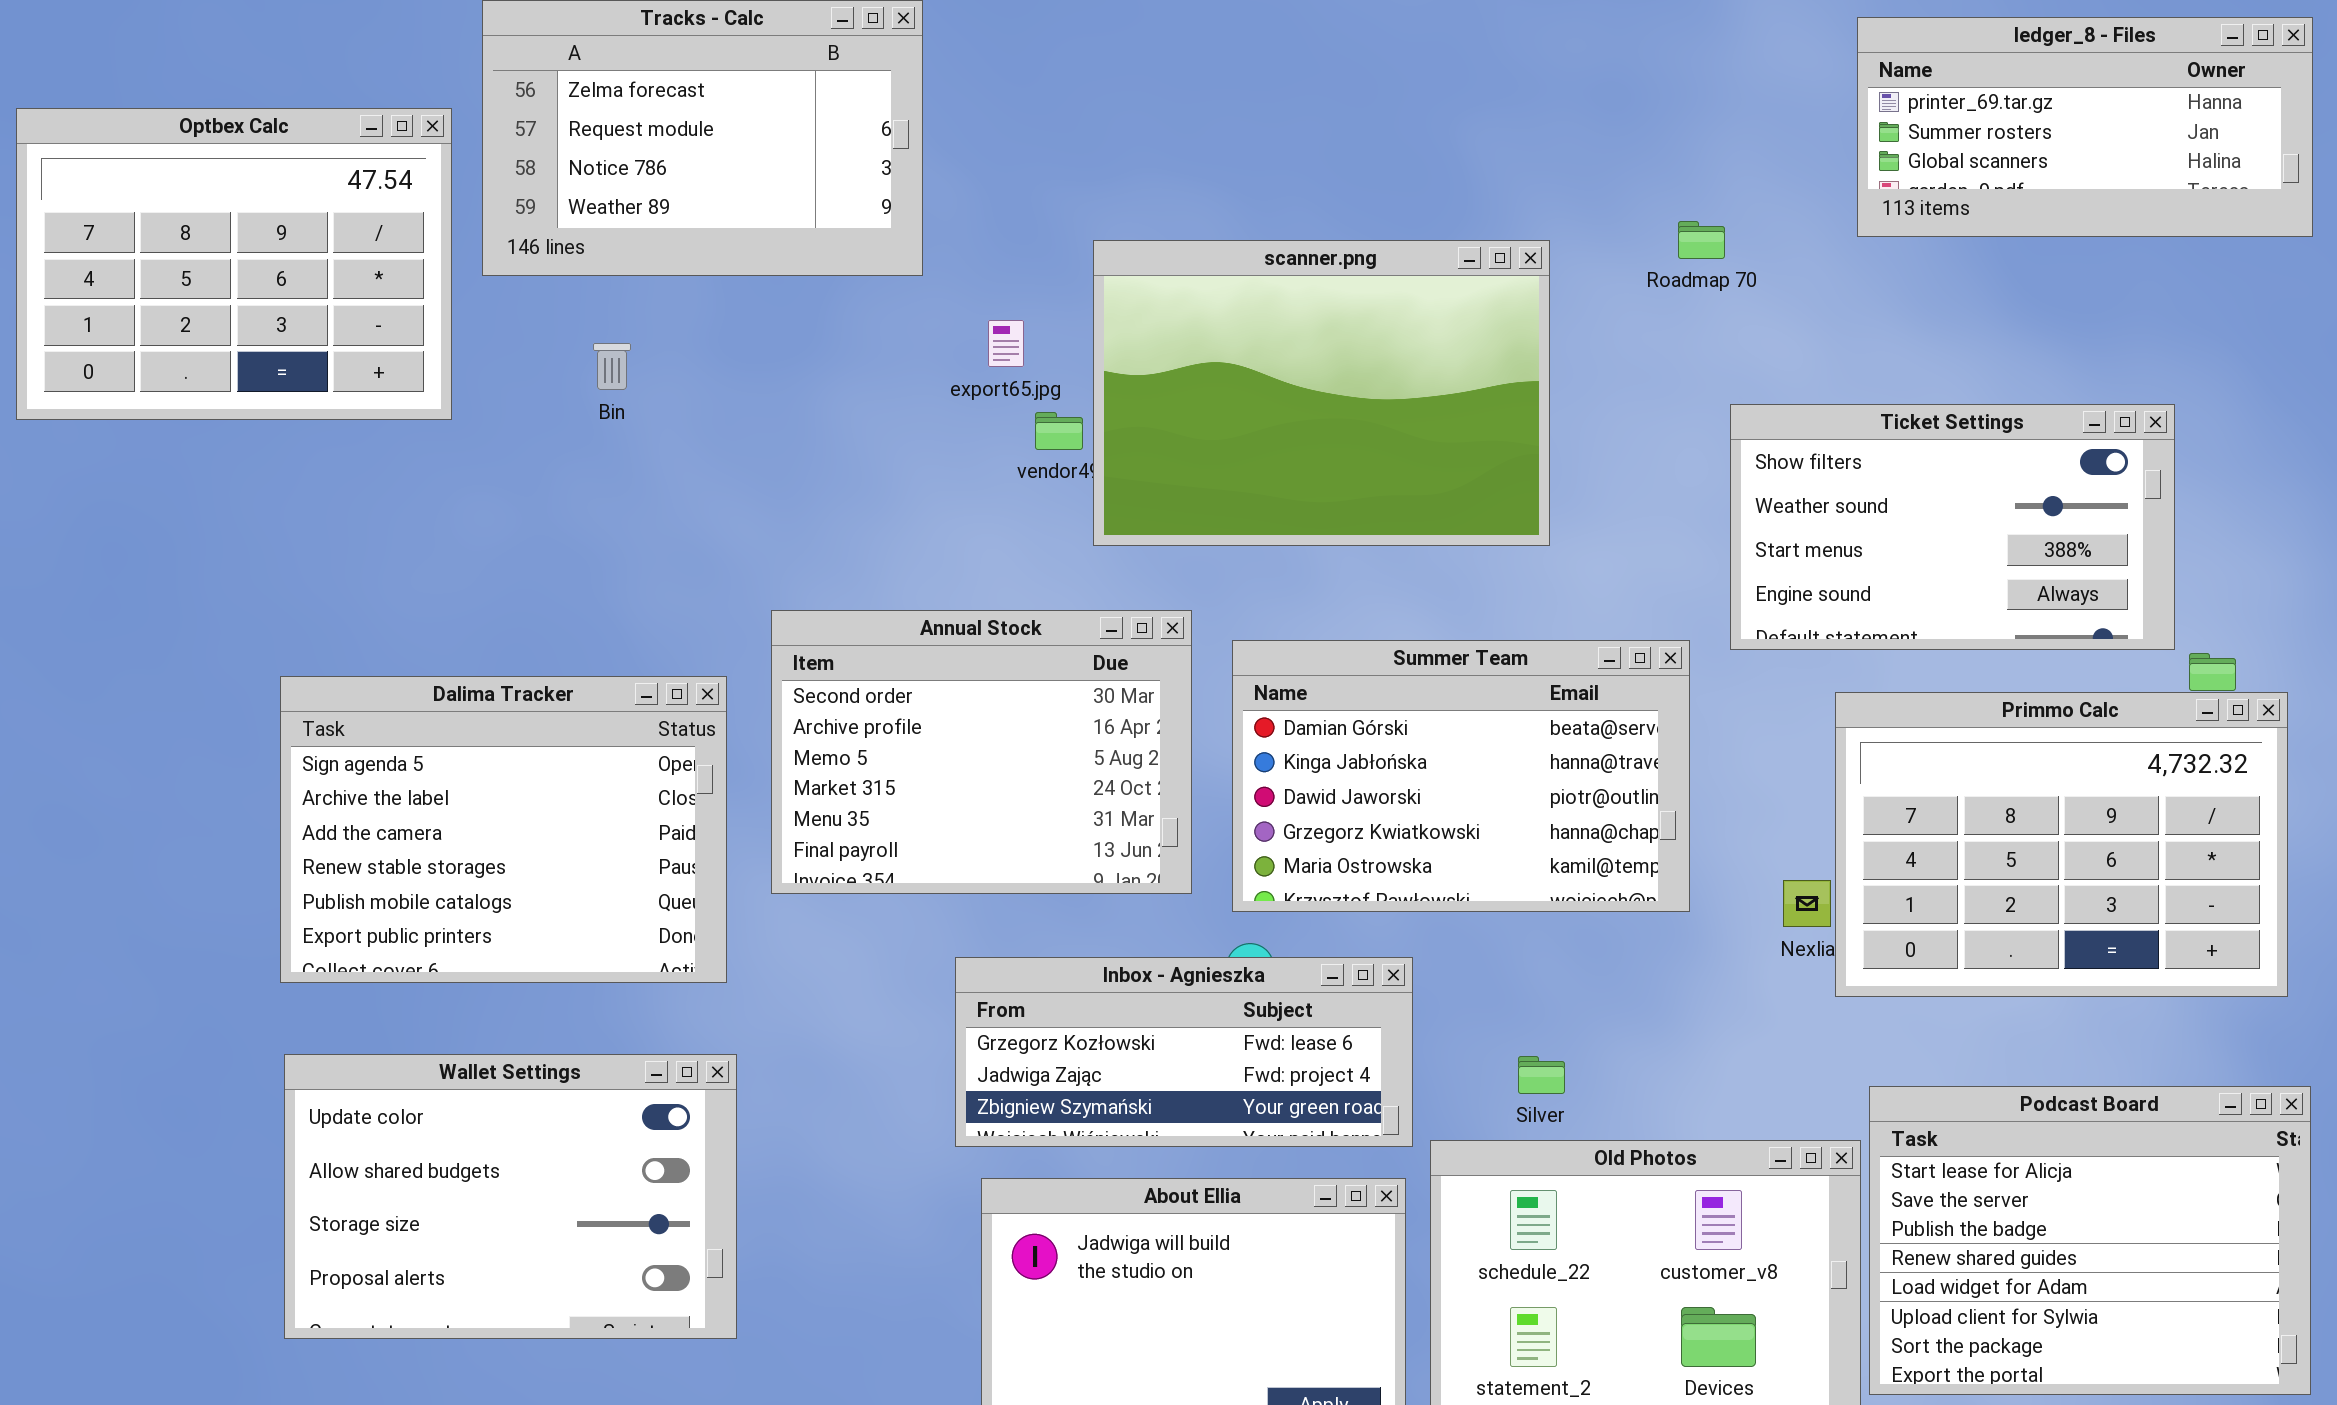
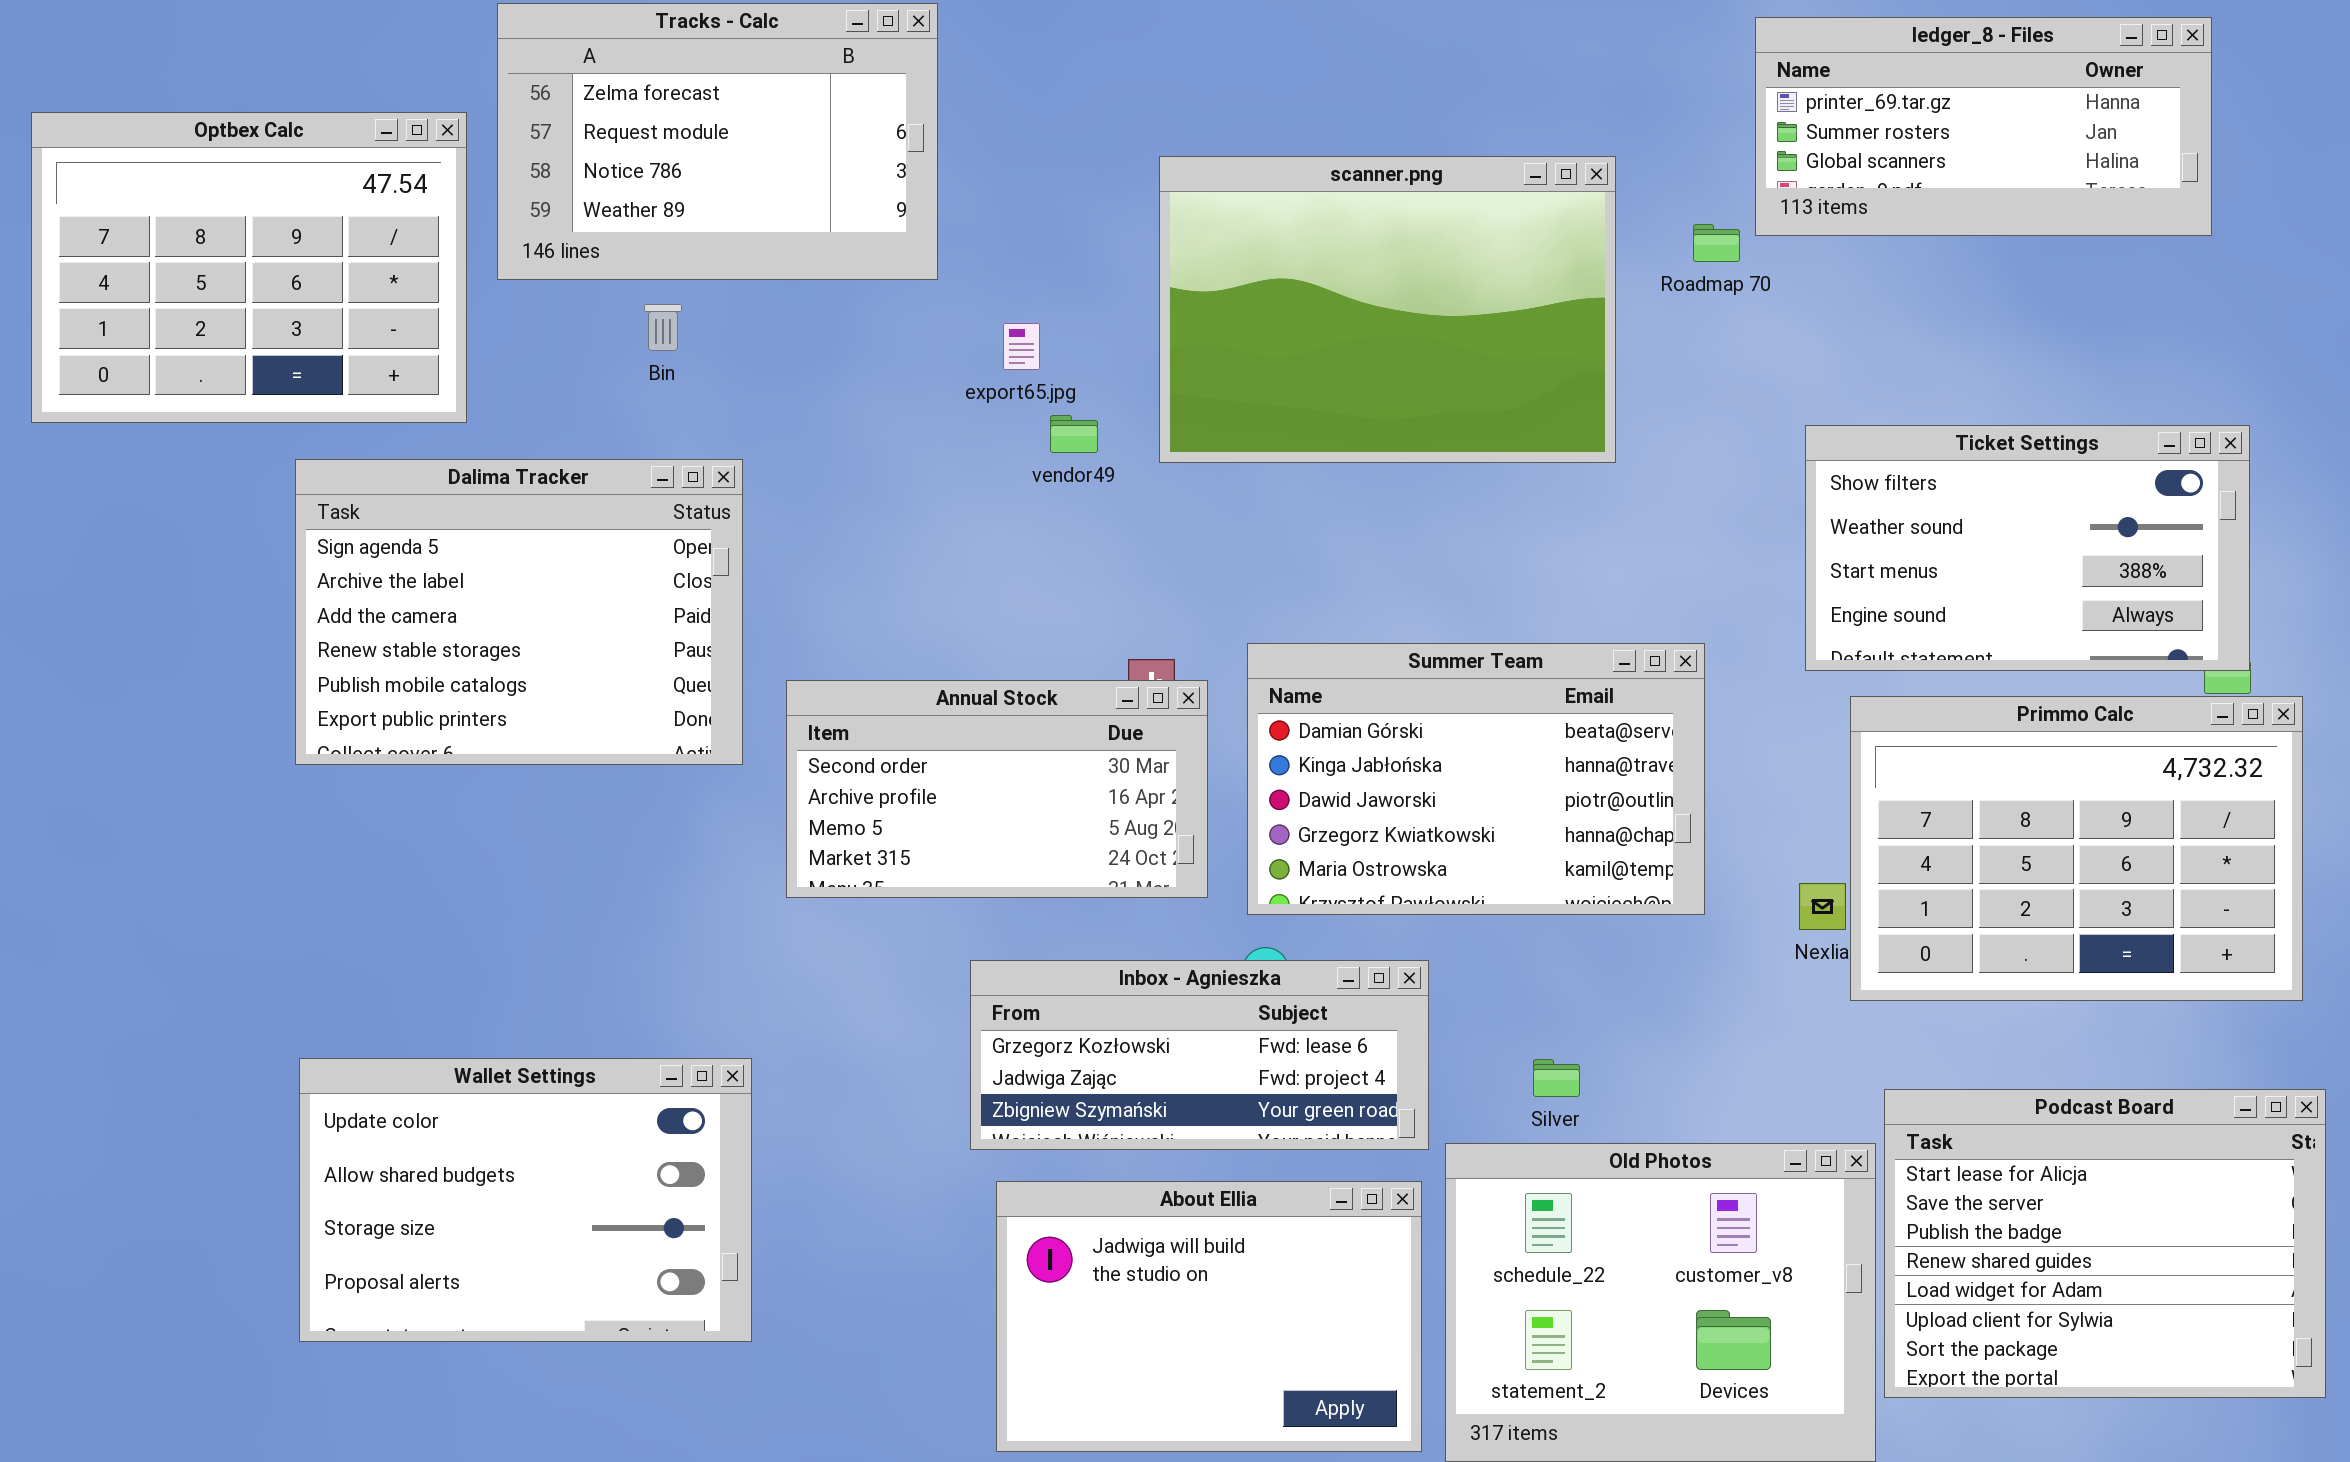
ledger_8 - Files: [1857,17,2313,237] -> [1755,17,2212,236], moved
scanner.png: [1093,240,1550,546] -> [1159,156,1616,463], moved
Bin: [593,343,631,390] -> [644,304,682,351], moved
Ticket Settings: [1730,404,2175,650] -> [1805,425,2250,671], moved
Annual Stock: [771,610,1192,894] -> [786,680,1208,898], resized
Dalima Tracker: [280,676,727,983] -> [295,459,743,765], moved

